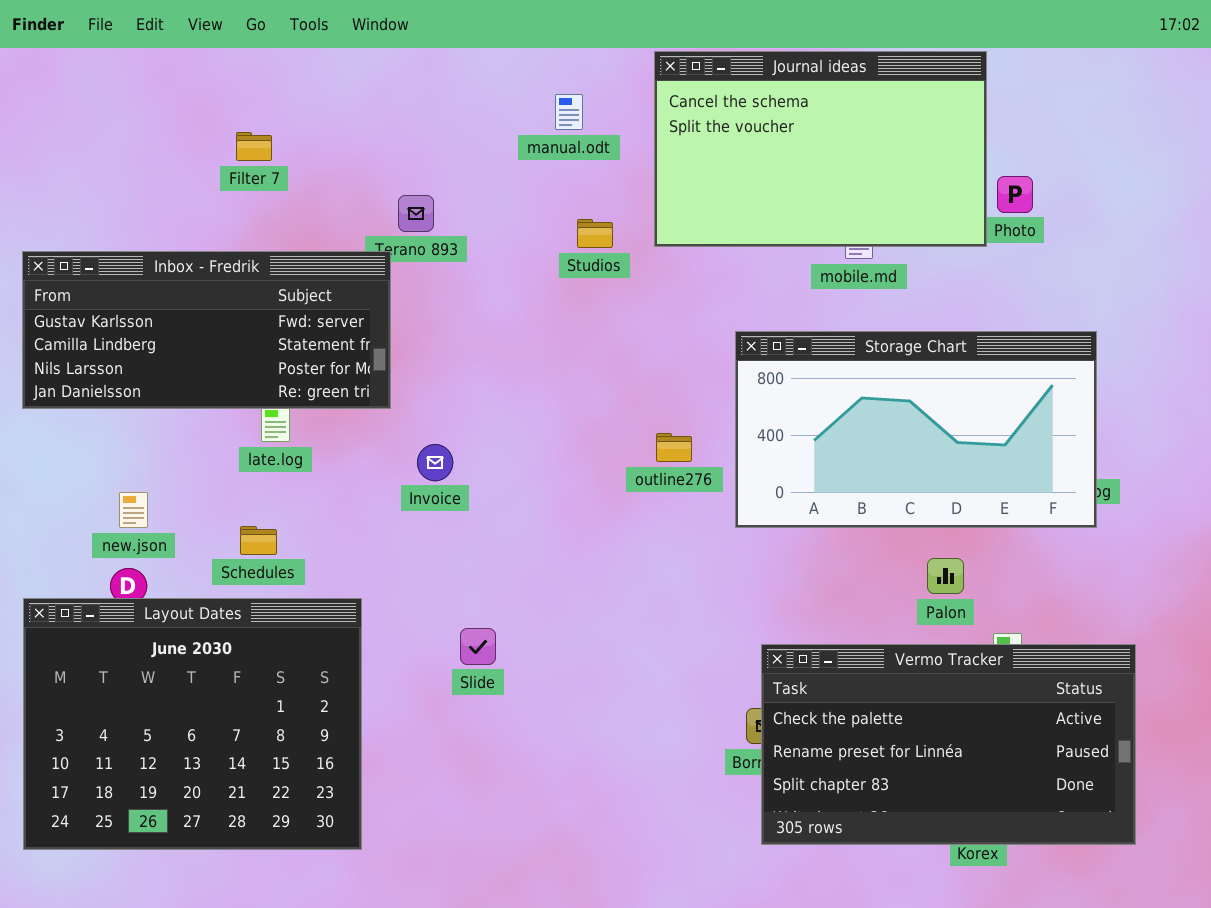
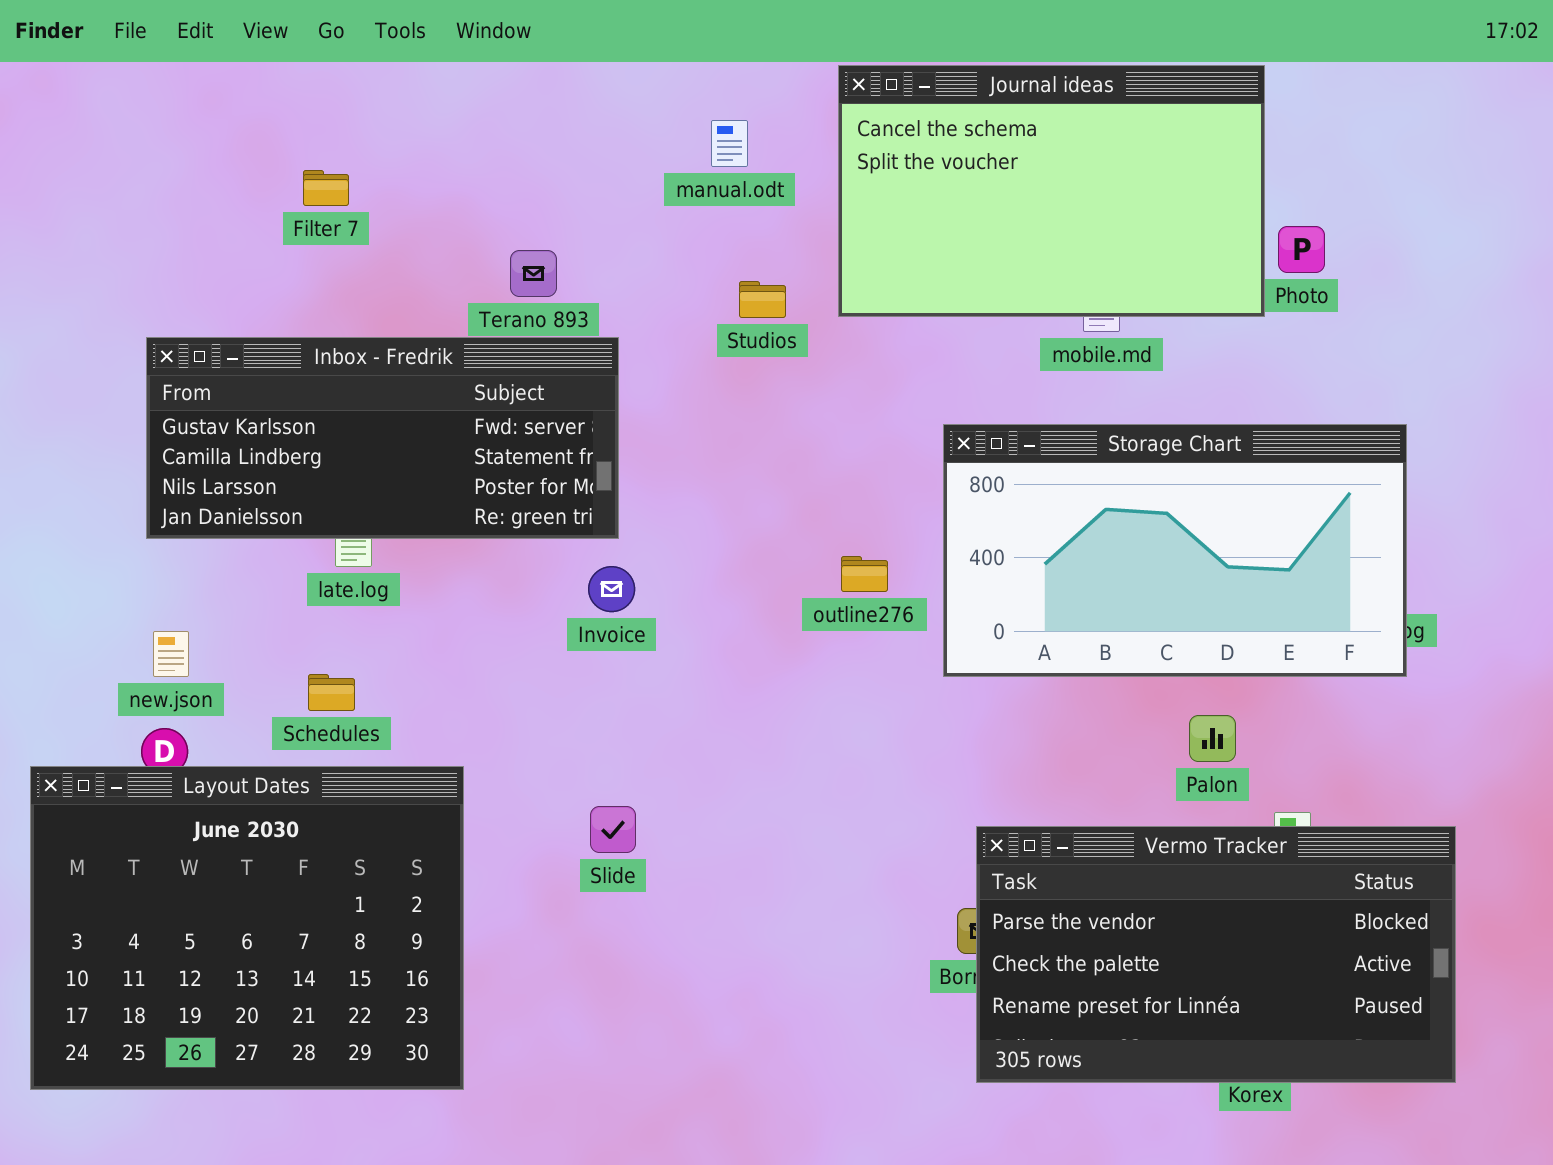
Inbox - Fredrik: [22,251,391,409] -> [146,337,619,539], moved
Invoice: [417,444,453,481] -> [588,566,635,612], moved
Vermo Tracker: [761,644,1136,845] -> [976,826,1456,1083], scrolled up 1 row

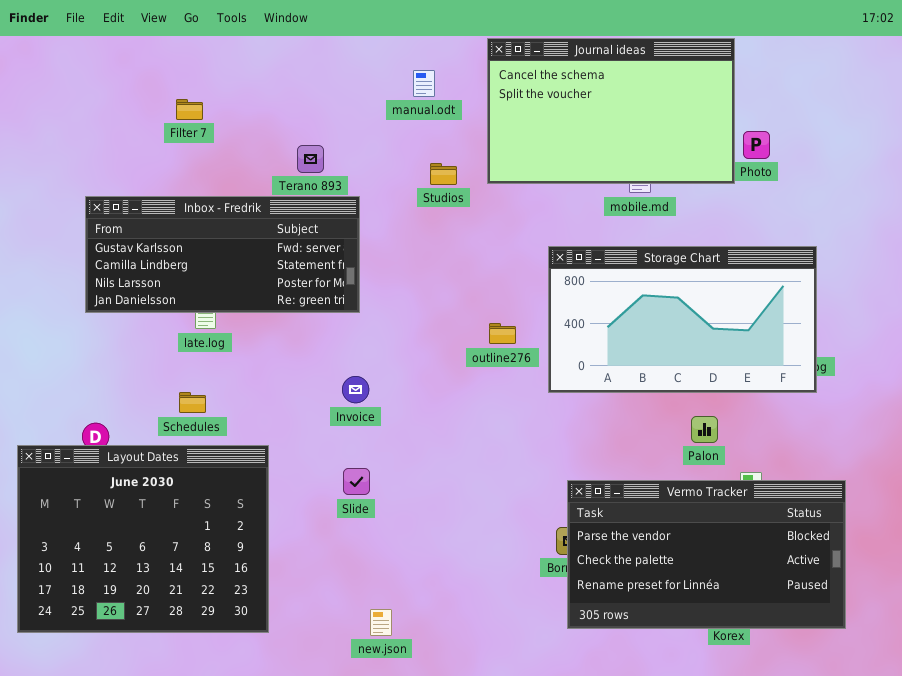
Invoice: [588,566,635,612] -> [342,376,369,403], moved
new.json: [153,631,189,677] -> [370,609,392,636], moved

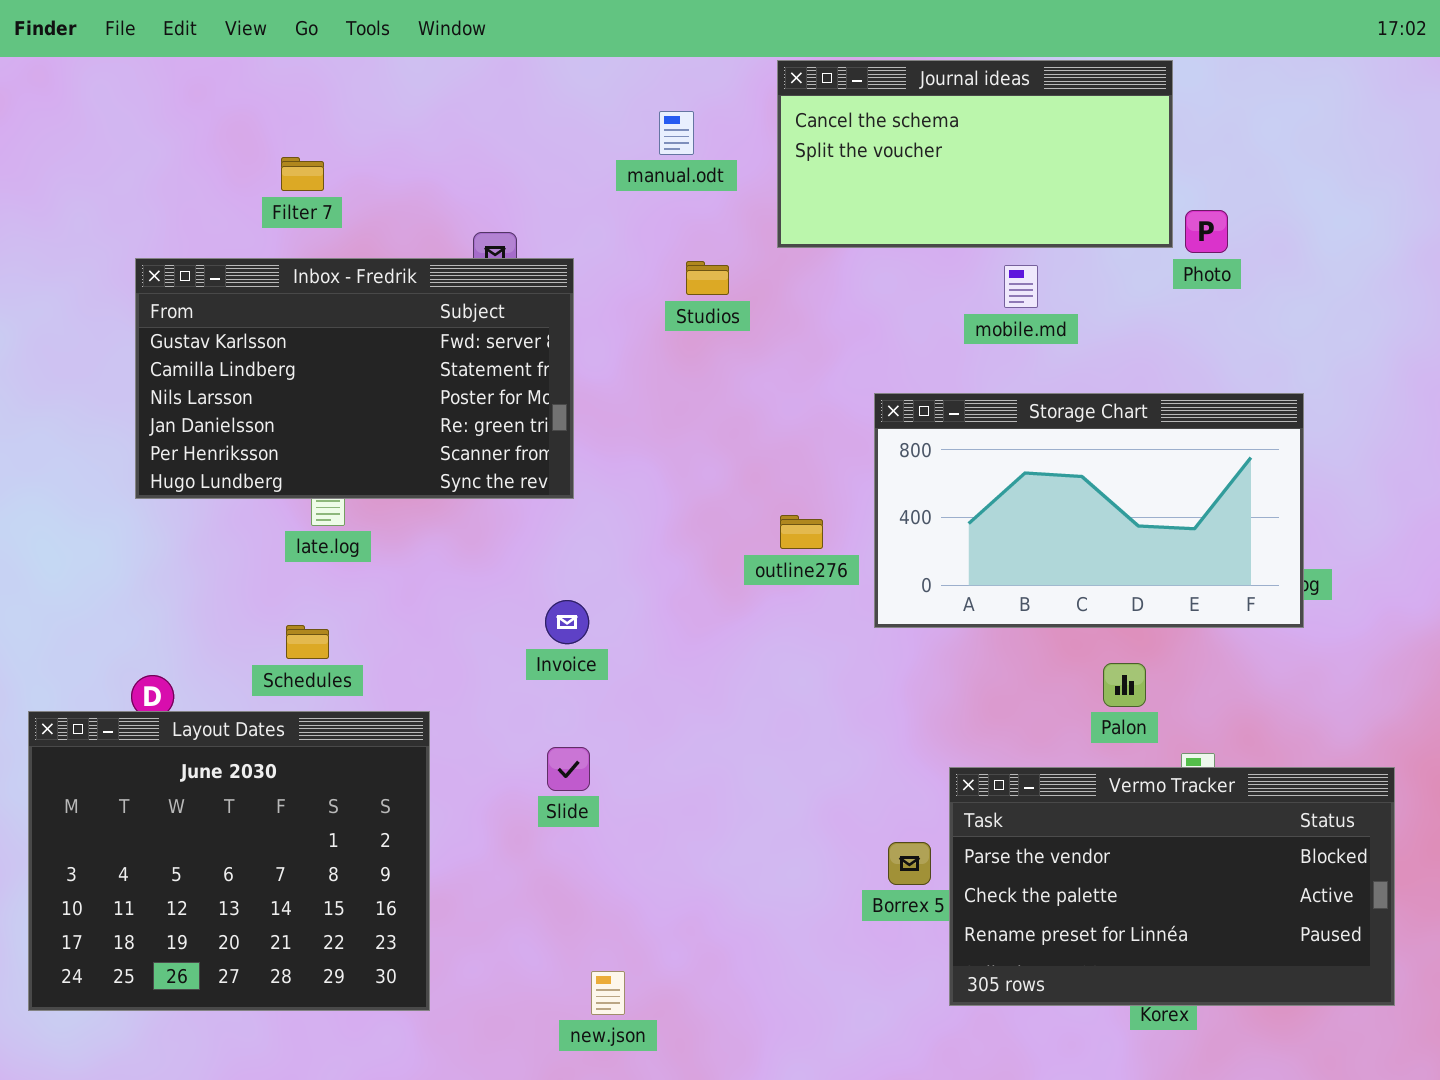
Journal ideas: [487,38,735,184] -> [777,60,1173,248], resized
Inbox - Fredrik: [85,196,360,313] -> [135,258,574,499], resized
Vermo Tracker: [567,480,846,629] -> [949,767,1395,1006], moved

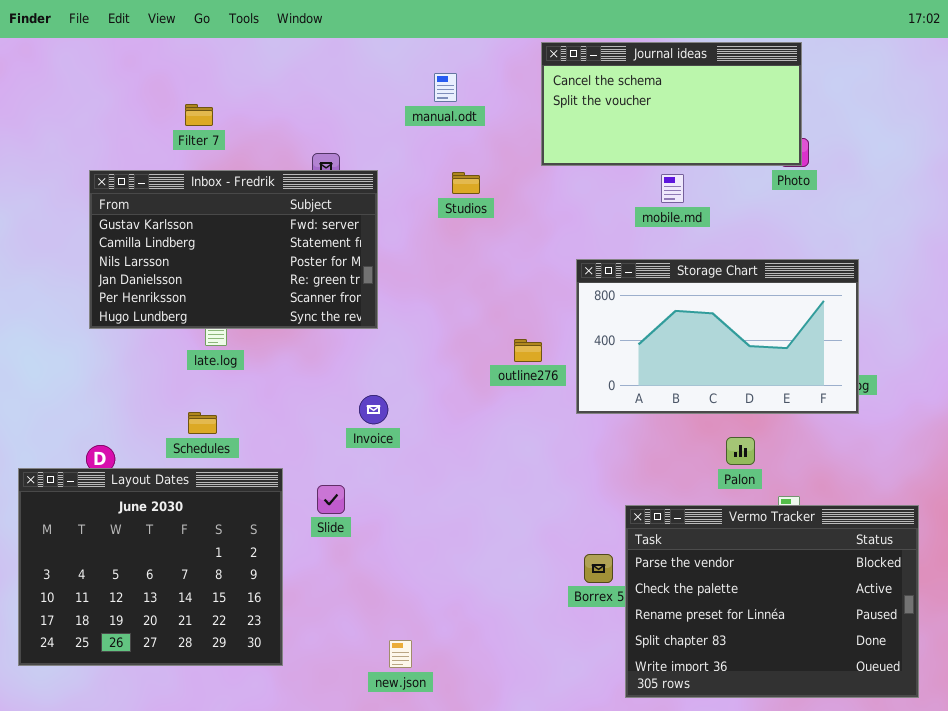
Journal ideas: [777,60,1173,248] -> [541,42,802,166], moved
Slide: [547,747,590,791] -> [317,485,345,514], moved
Vermo Tracker: [949,767,1395,1006] -> [625,505,919,698], resized

